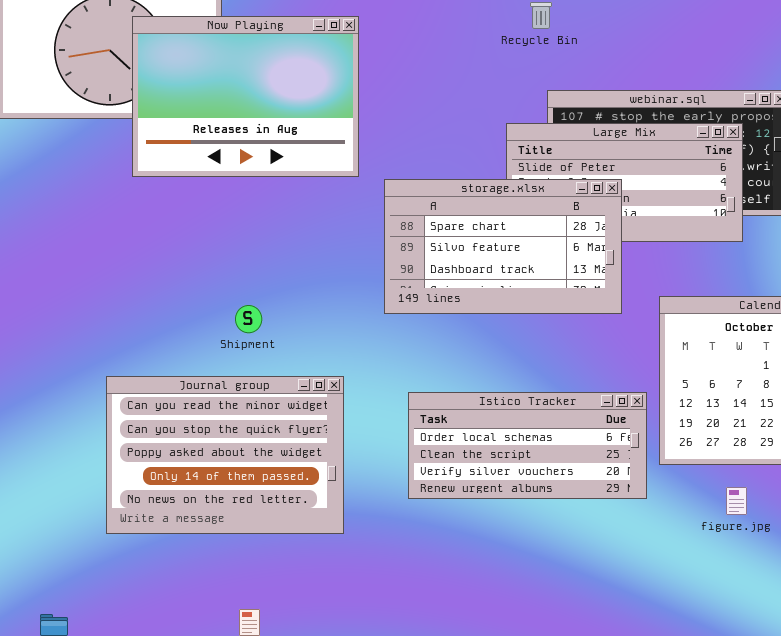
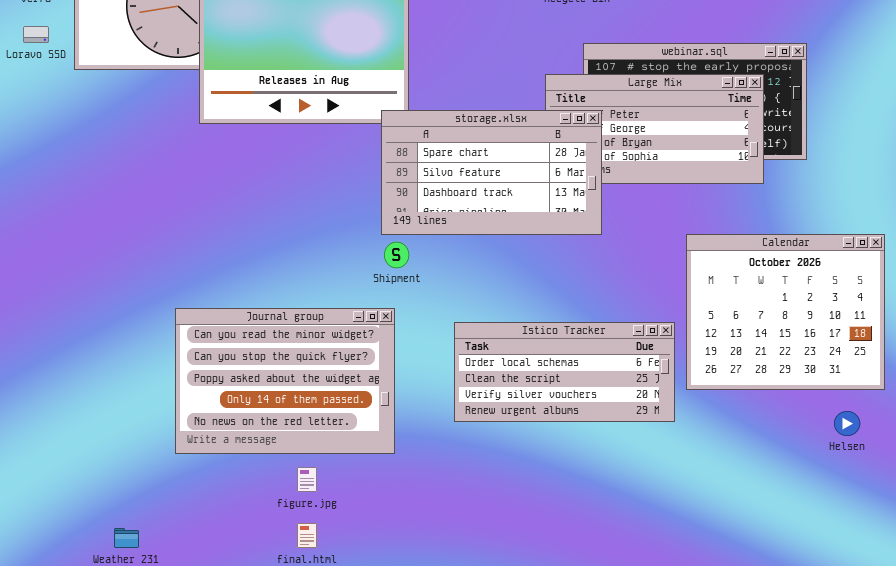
storage.xlsx: [384,179,622,314] -> [381,110,602,235], moved
Shipment: [235,305,262,333] -> [384,242,409,268], moved
figure.jpg: [726,487,747,515] -> [297,467,317,492], moved

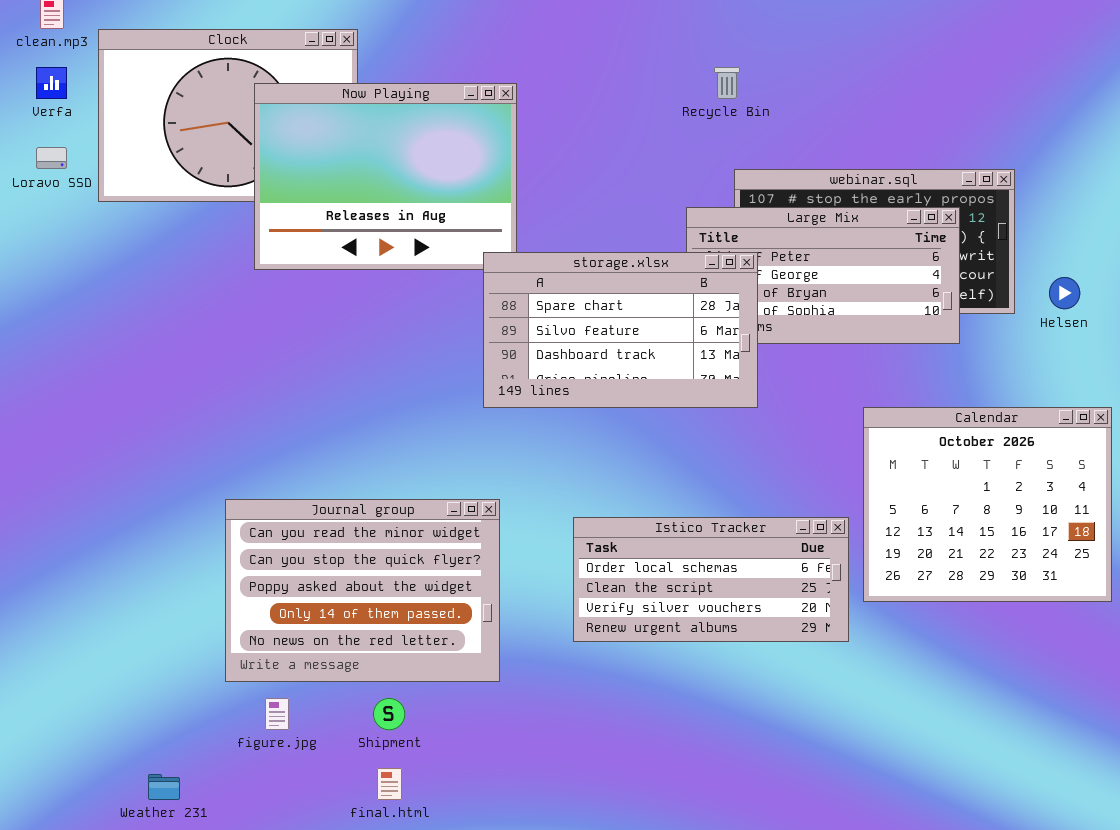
Shipment: [384,242,409,268] -> [373,698,405,730], moved
Helsen: [834,411,860,436] -> [1049,277,1080,309], moved
figure.jpg: [297,467,317,492] -> [265,698,289,730], moved

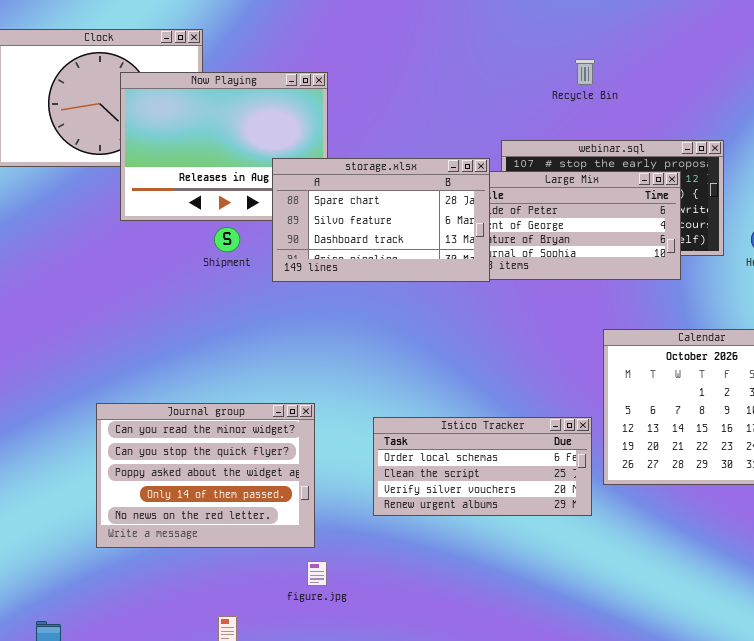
Recycle Bin: [714,67,740,99] -> [575,59,595,85], moved
storage.xlsx: [483,252,758,408] -> [272,158,490,282], moved
figure.jpg: [265,698,289,730] -> [307,561,327,586], moved
Shipment: [373,698,405,730] -> [214,227,240,252], moved

